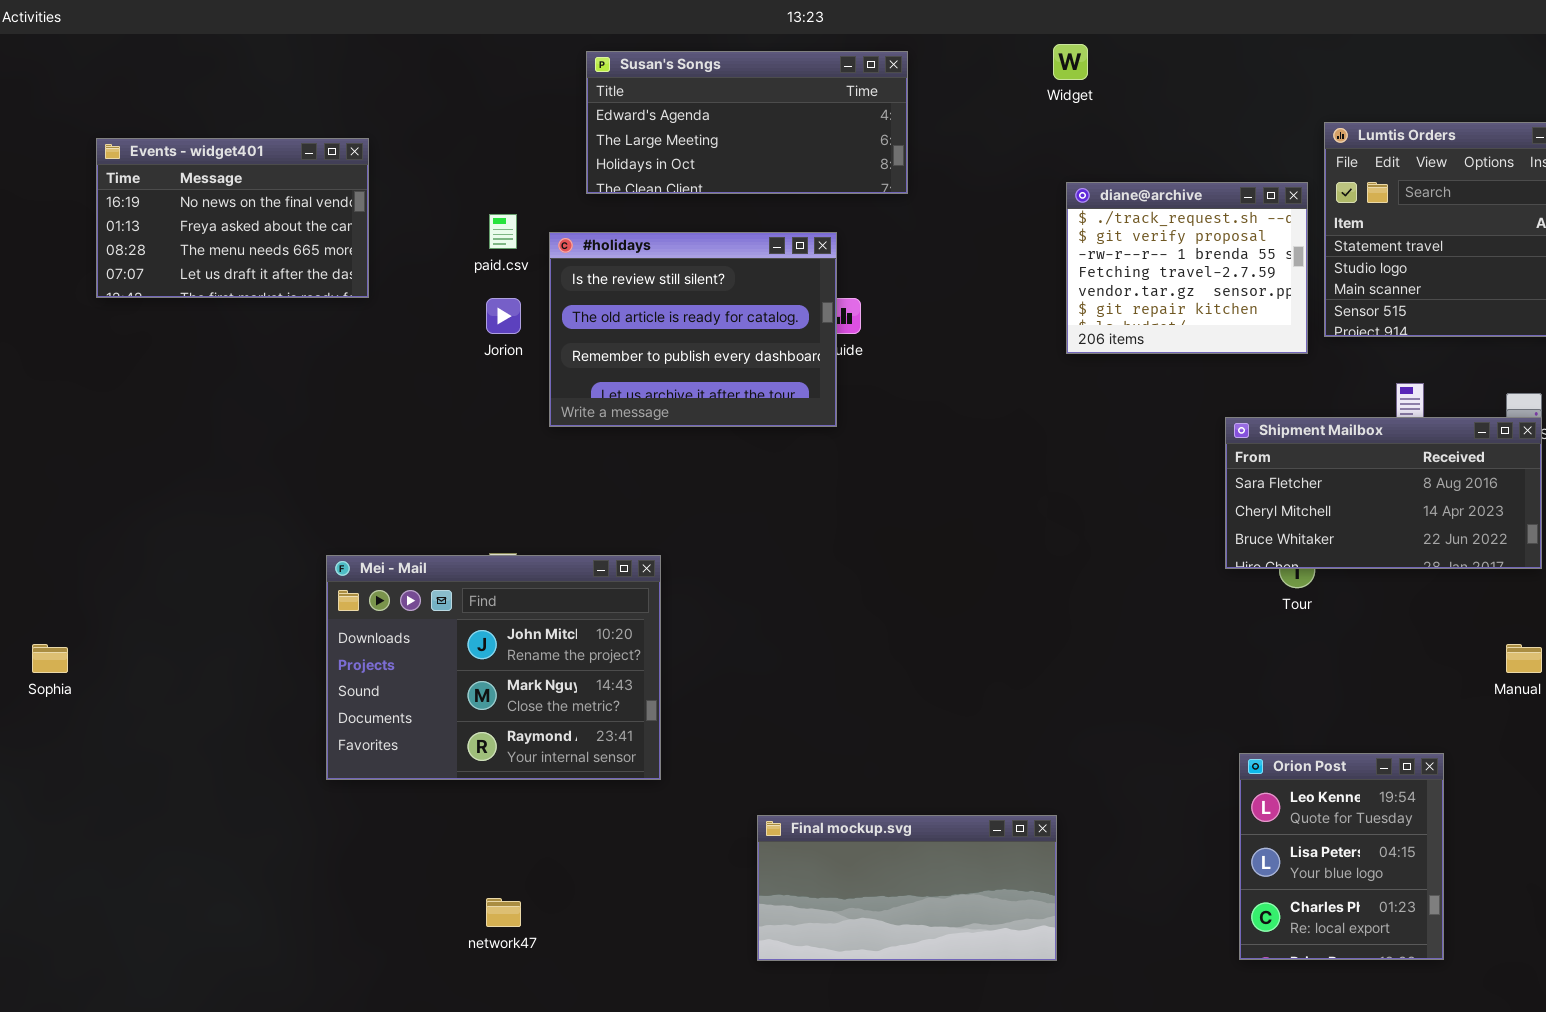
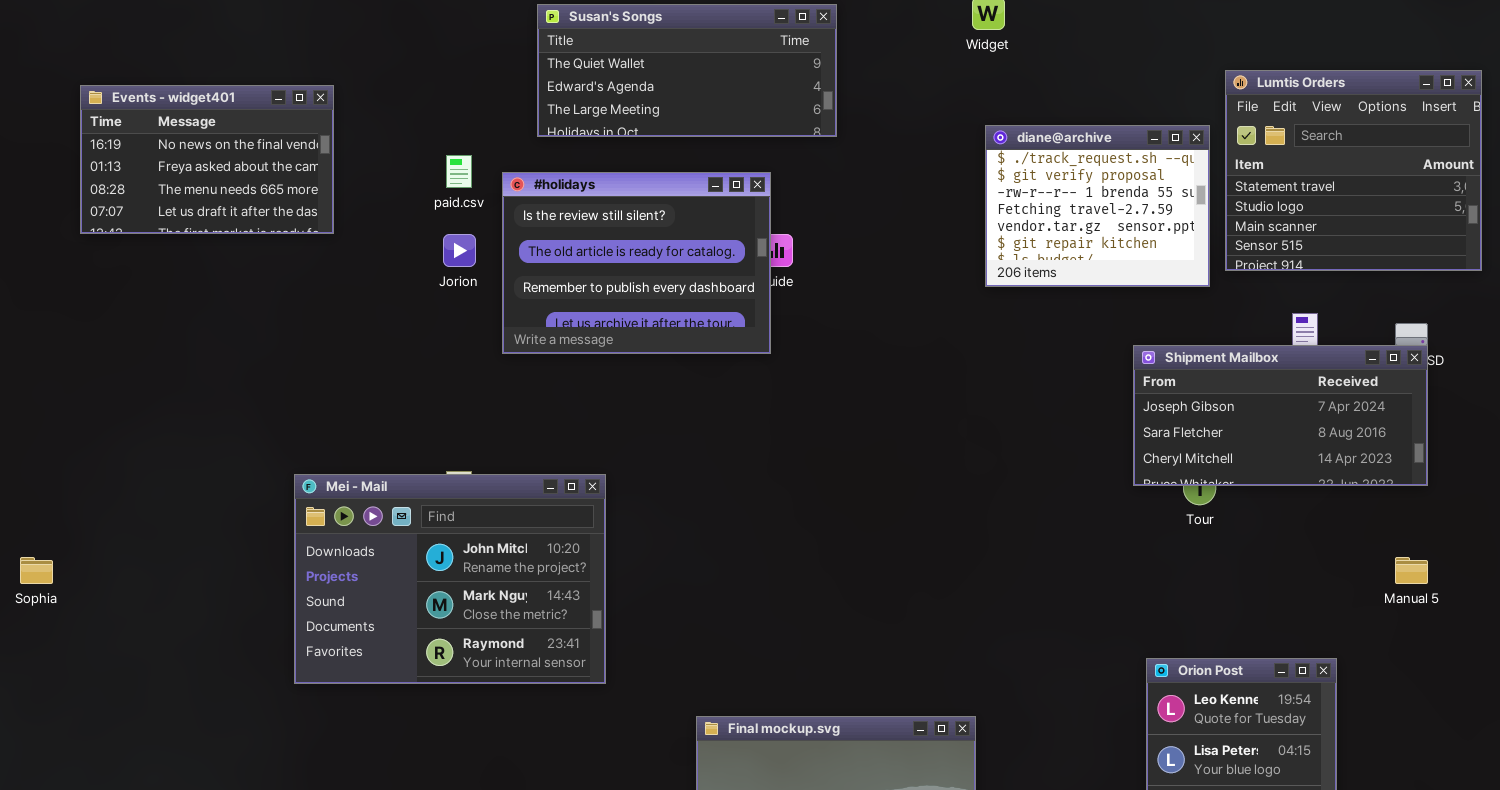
Susan's Songs: [586,51,908,194] -> [537,4,837,137], scrolled up 1 row
Shipment Mailbox: [1225,417,1542,569] -> [1133,345,1428,486], scrolled up 1 row

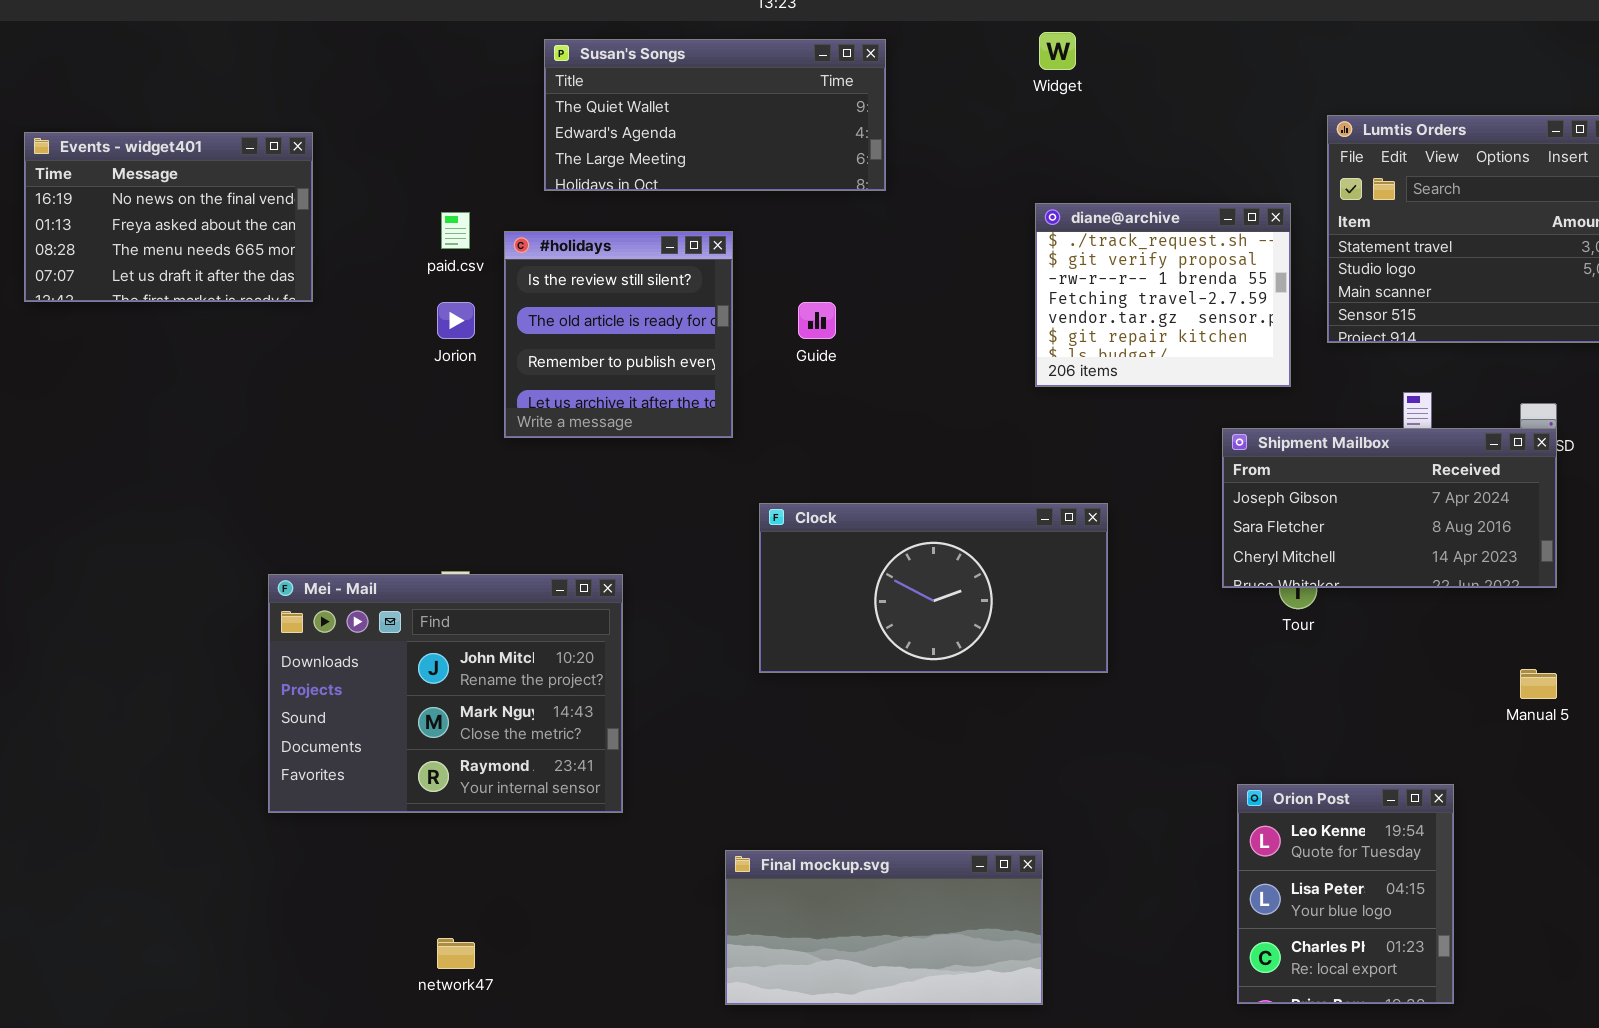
diane@archive: [985,125,1210,287] -> [1035,203,1291,387], moved
#holidays: [502,172,771,354] -> [504,231,733,438], resized
Clock: none -> [759,503,1108,673], opened

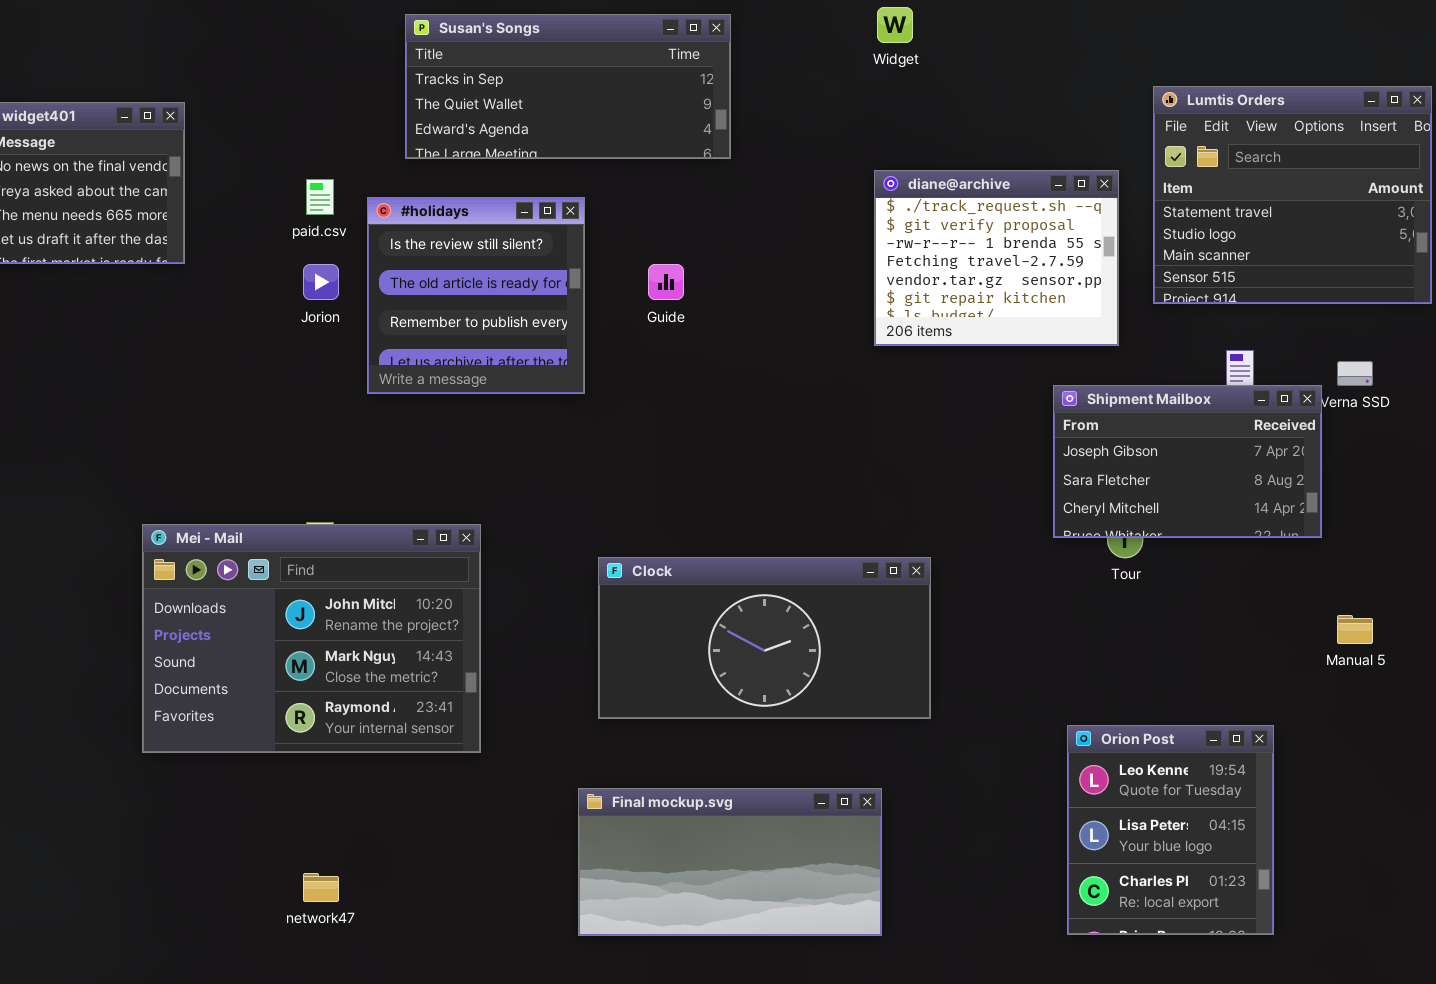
Susan's Songs: [544,39,886,191] -> [405,14,731,159], scrolled up 1 row
Shipment Mailbox: [1222,428,1557,588] -> [1053,385,1322,538], resized
Clock: [759,503,1108,673] -> [598,557,931,719], moved

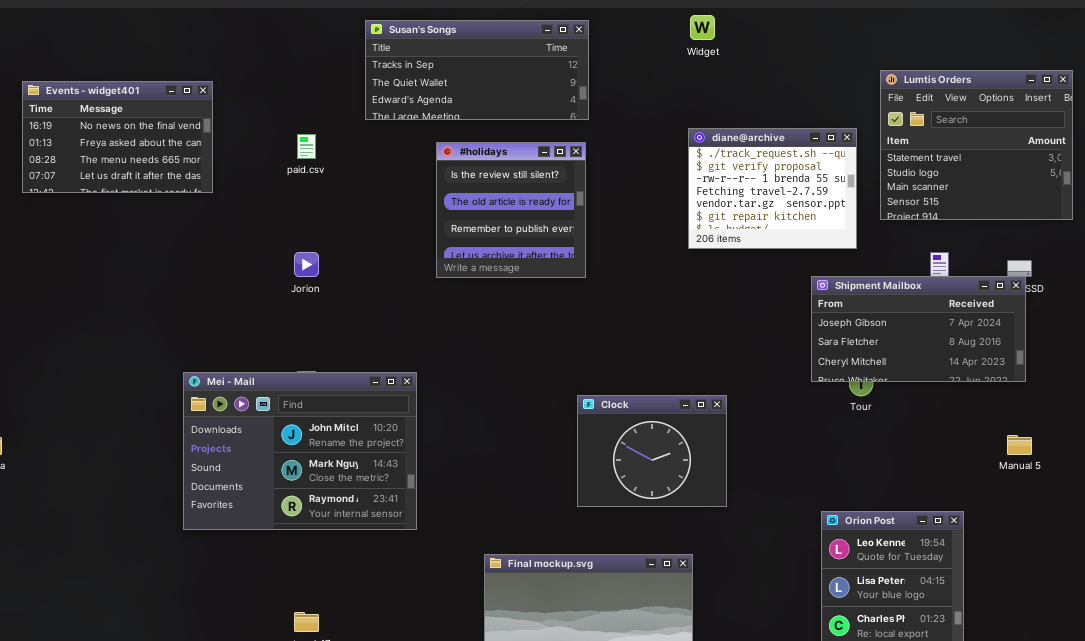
#holidays: [367,197,585,394] -> [436,142,586,278], moved
Jorion: [303,264,339,300] -> [294,252,319,277], moved
Shipment Mailbox: [1053,385,1322,538] -> [811,276,1026,382], resized
Clock: [598,557,931,719] -> [577,395,727,507], resized

